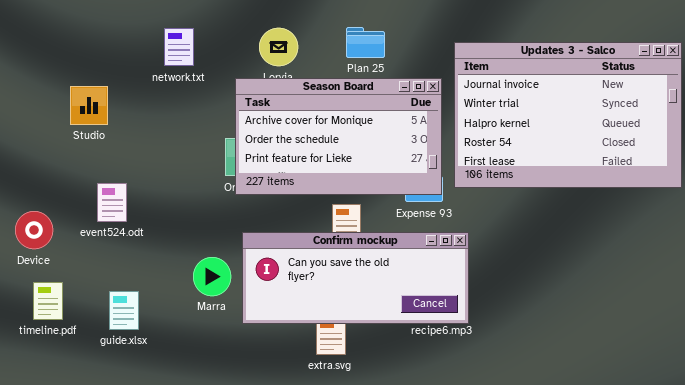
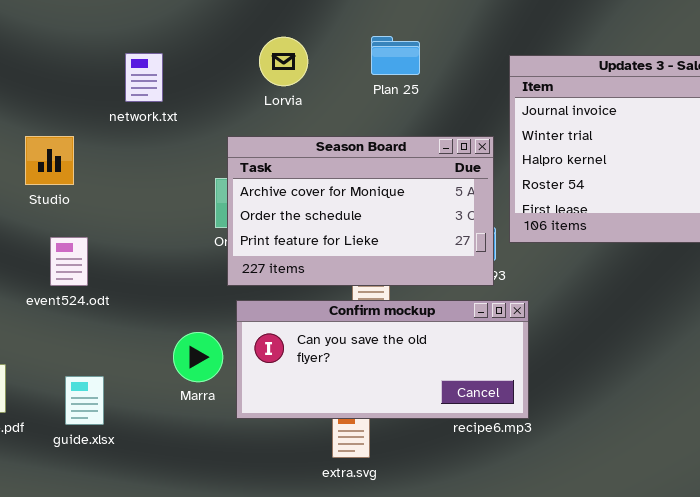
network.txt: [164,28,194,66] -> [125,53,163,102], moved
Season Board: [235,78,442,195] -> [227,136,494,286], moved
Studio: [70,86,108,125] -> [25,136,74,185], moved

